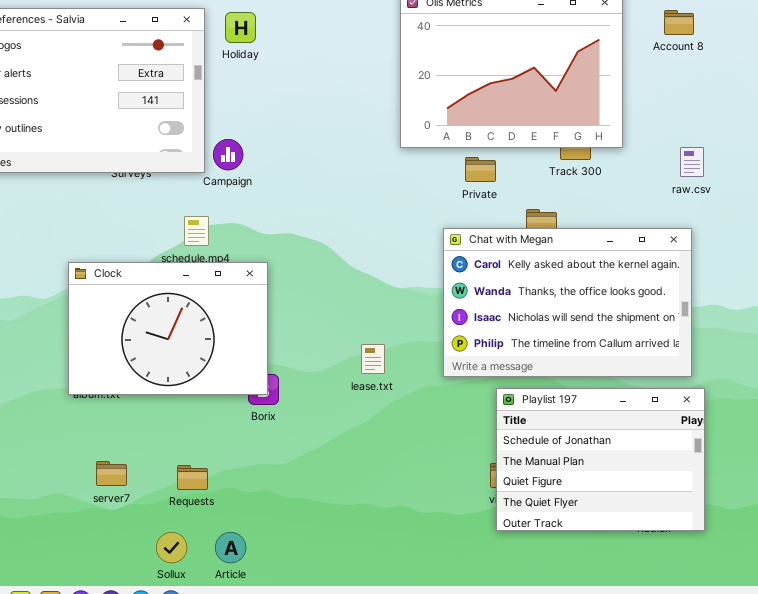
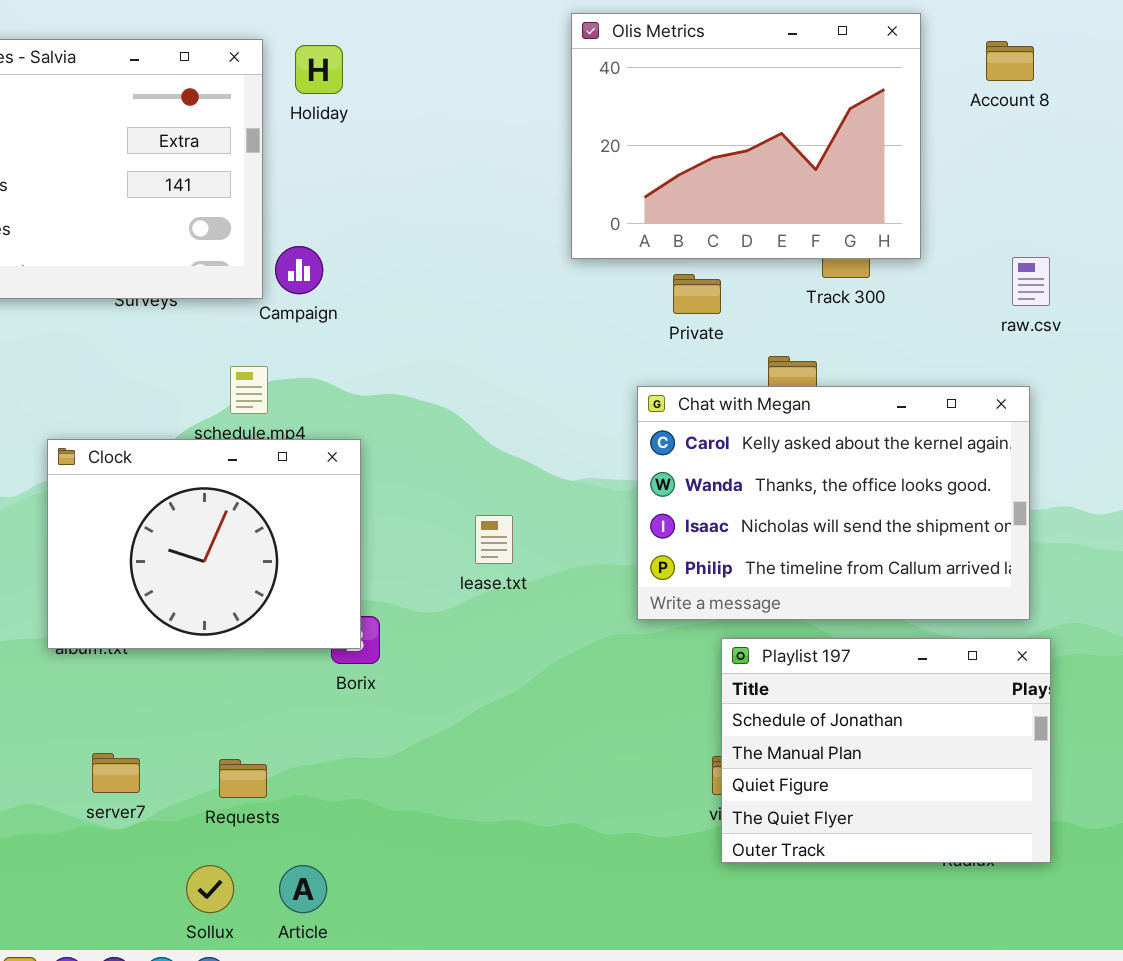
lease.txt: [361,344,385,374] -> [475,515,513,564], moved

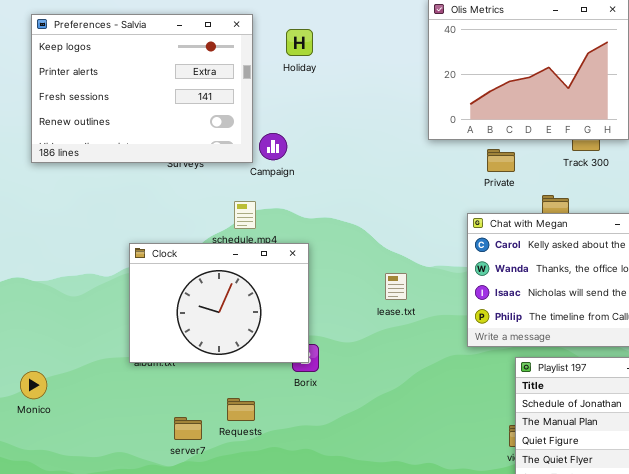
Holiday: [295,45,343,94] -> [286,29,313,56], moved
lease.txt: [475,515,513,564] -> [385,273,407,300], moved
server7: [92,753,140,793] -> [174,417,202,440], moved
Requests: [219,759,267,798] -> [227,398,255,421], moved

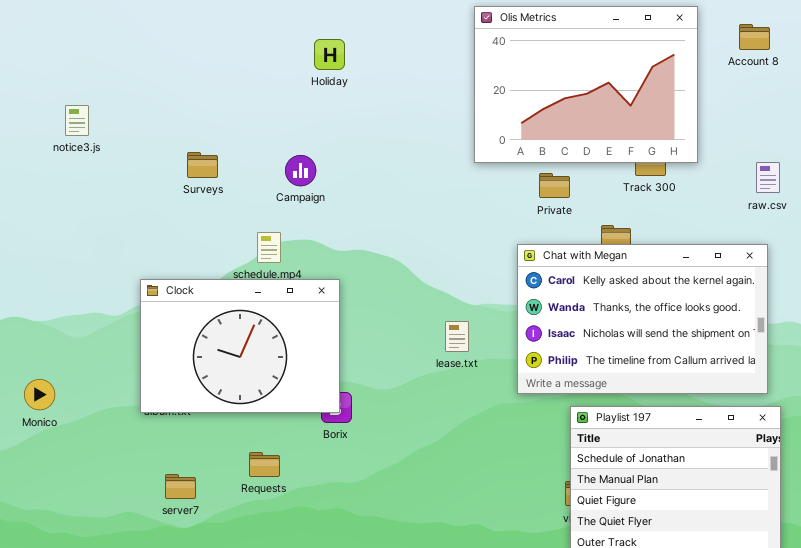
Preferences - Salvia: [31,14,253,163] -> none, closed
lease.txt: [385,273,407,300] -> [445,321,469,352], moved
Monico: [20,371,47,399] -> [24,379,55,410], moved
server7: [174,417,202,440] -> [165,474,196,499], moved

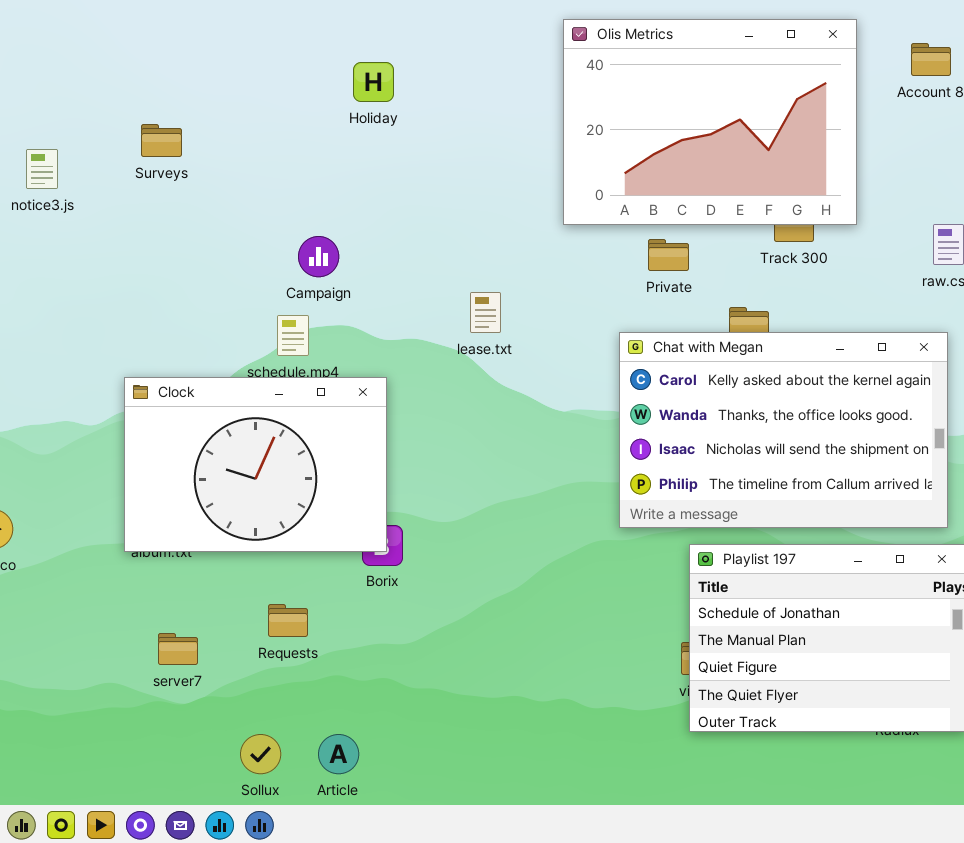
Surveys: [187,152,218,178] -> [141,124,182,157], moved
Campaign: [285,155,316,186] -> [298,236,339,277], moved
lease.txt: [445,321,469,352] -> [470,292,501,333], moved

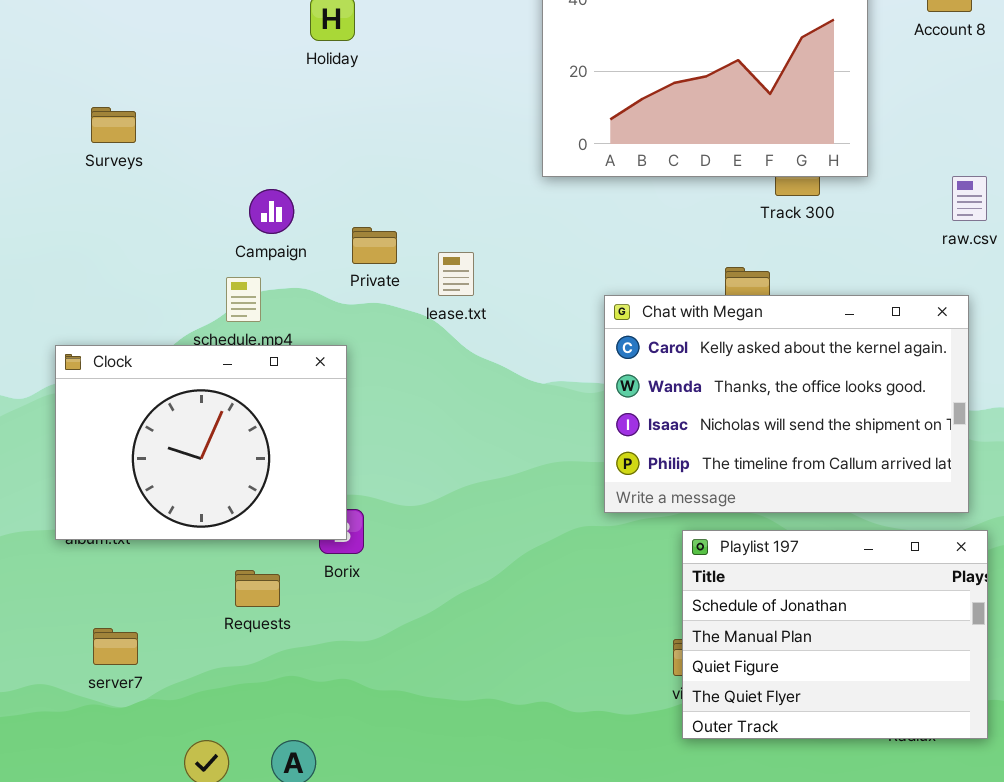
Surveys: [141,124,182,157] -> [91,107,136,143], moved
Private: [648,239,689,271] -> [352,227,397,264], moved
Requests: [268,604,308,637] -> [235,570,280,607], moved

